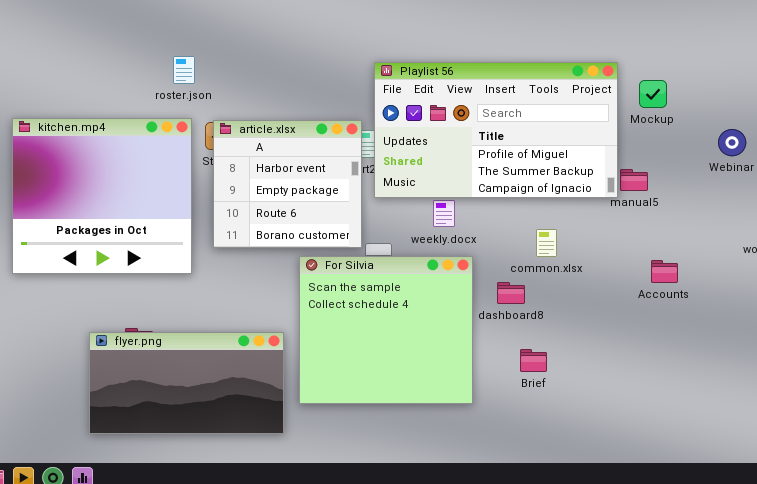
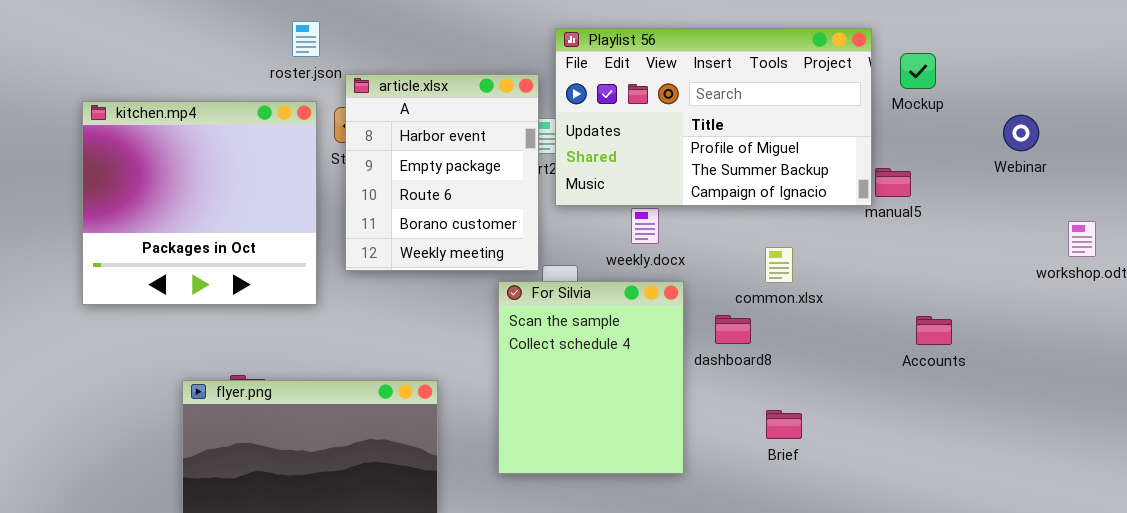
article.xlsx: [213,120,362,248] -> [345,74,539,271], resized
For Silvia: [299,256,473,404] -> [498,281,684,474], resized
Accounts: [651,260,678,283] -> [916,316,952,345], moved
Brief: [520,349,547,372] -> [766,410,802,439], moved

